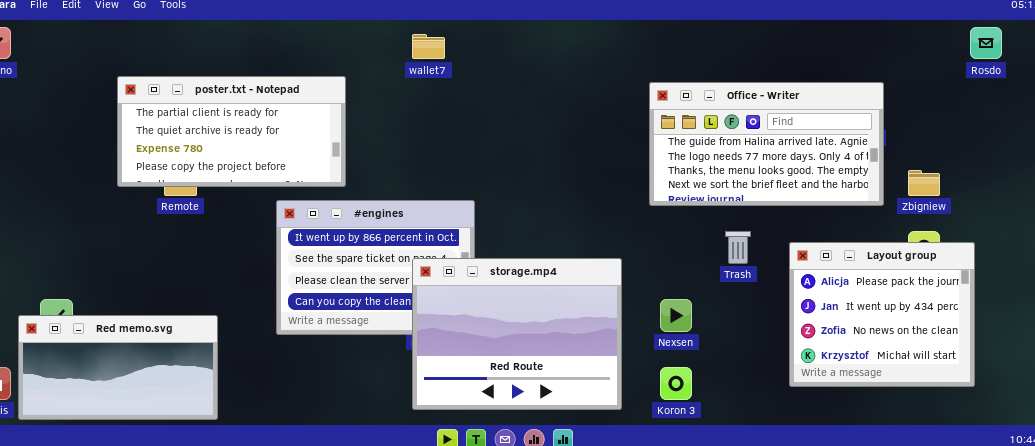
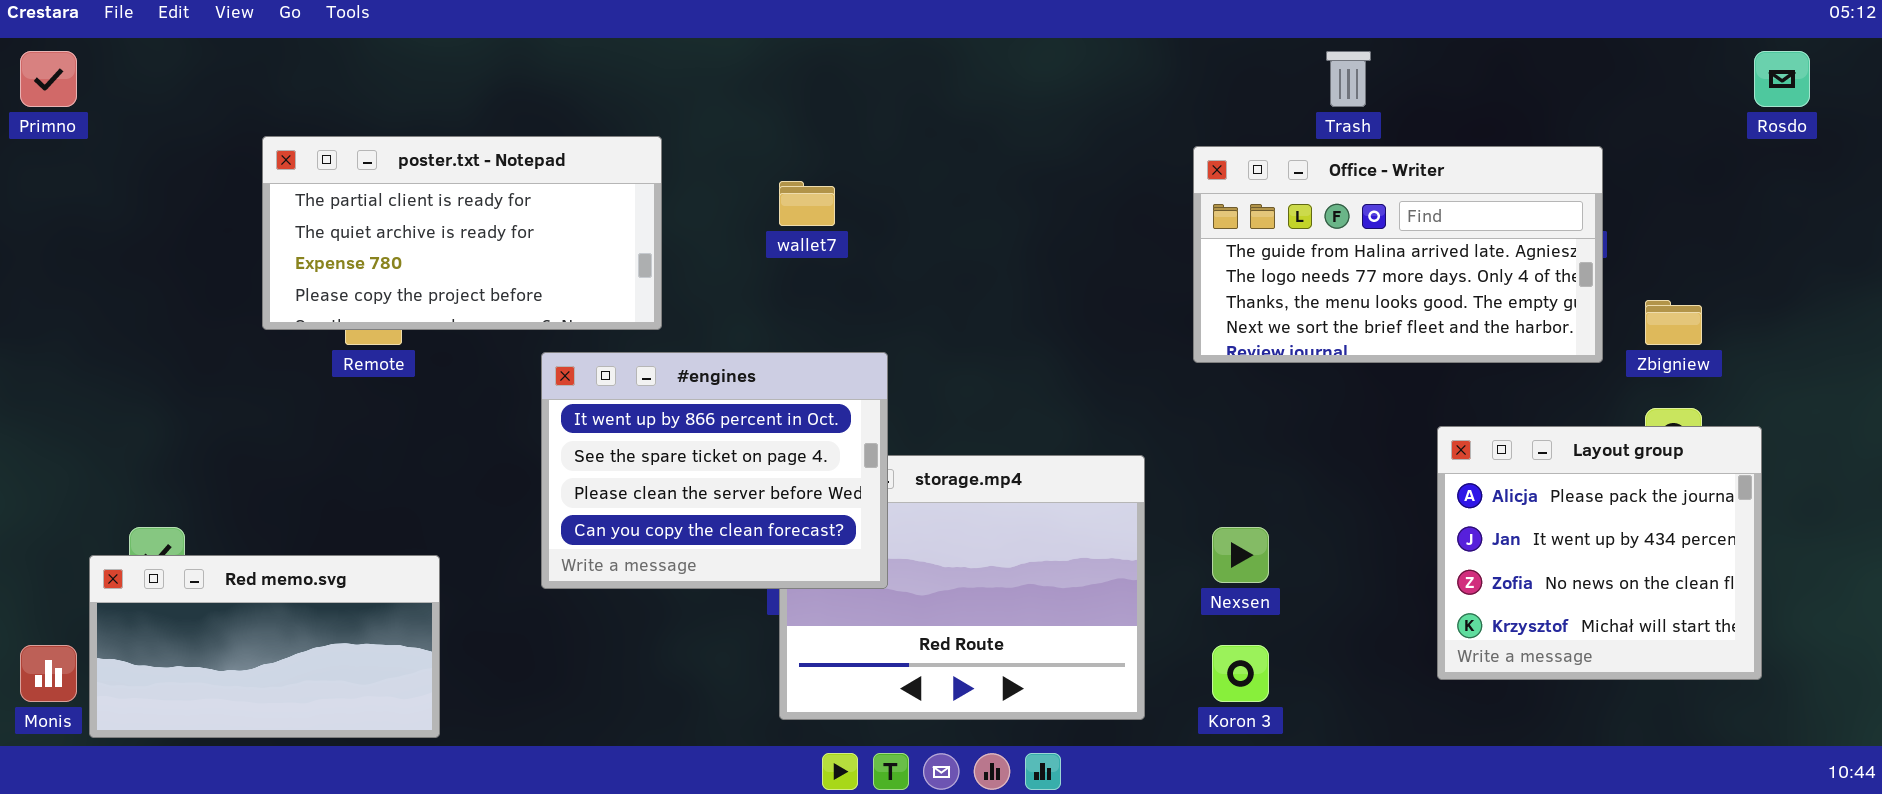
wallet7: [412,34,445,59] -> [779,181,835,226], moved
#engines: [276,200,475,335] -> [541,352,888,589], raised
Trash: [725,231,751,264] -> [1326,51,1371,107], moved

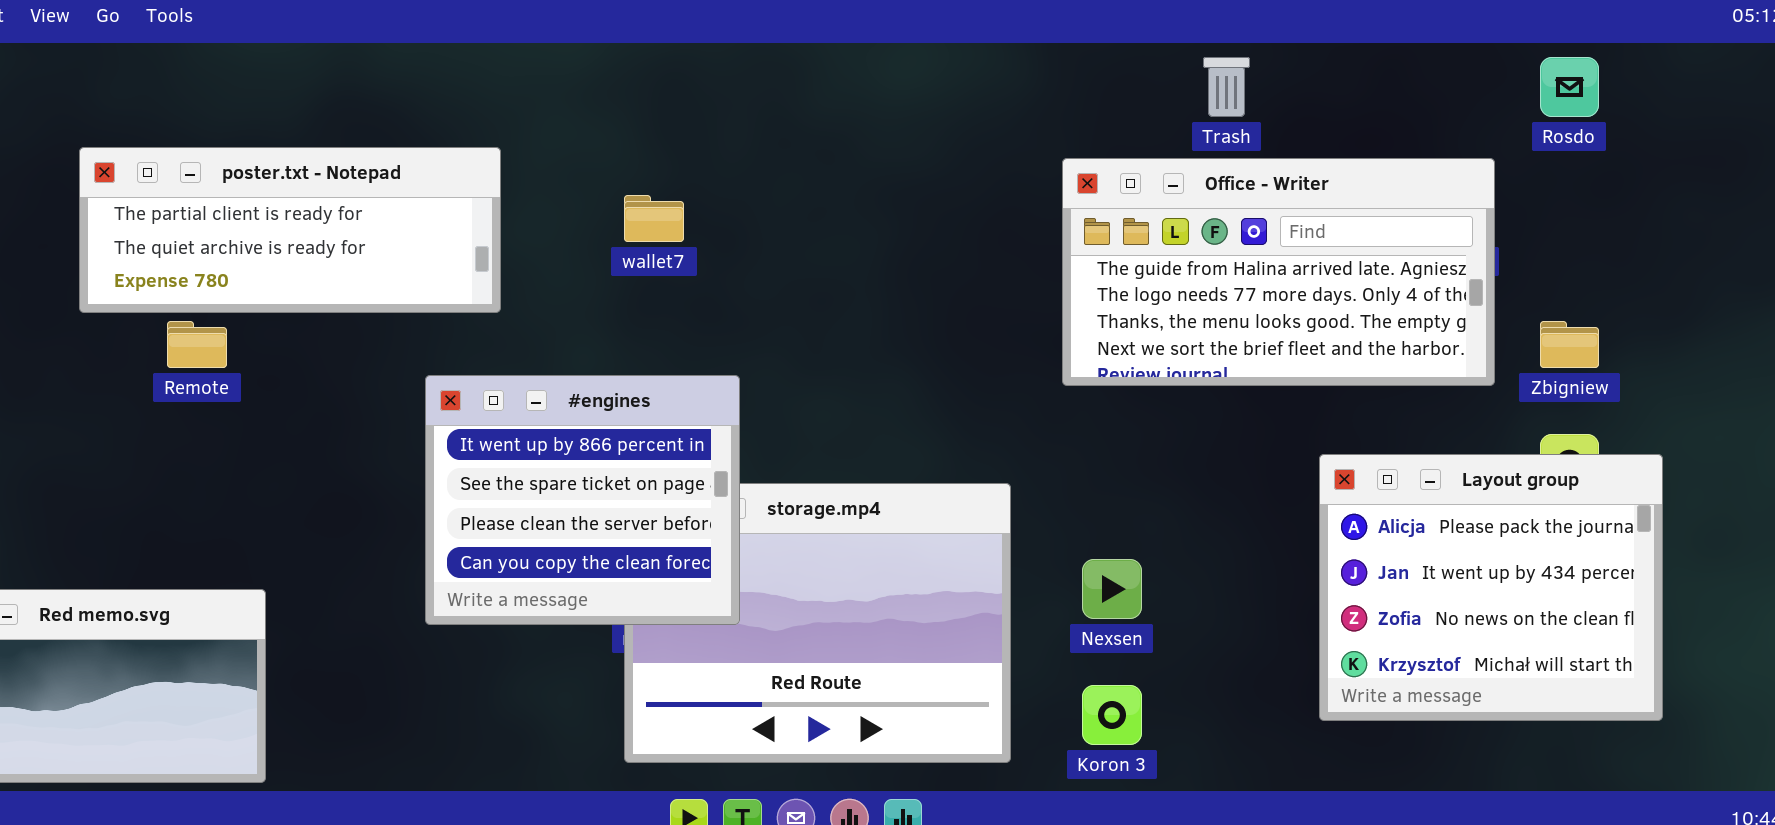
Rosdo: [1754,51,1810,107] -> [1540,57,1599,117], moved
poster.txt - Notepad: [262,136,662,330] -> [79,147,501,313], resized
#engines: [541,352,888,589] -> [425,375,740,625], resized

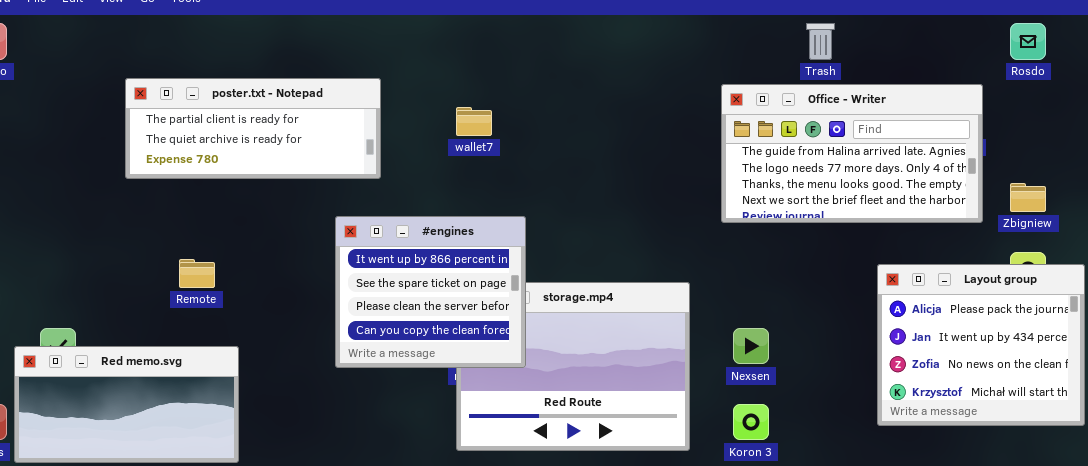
Remote: [167,321,227,368] -> [179,259,215,288], moved

